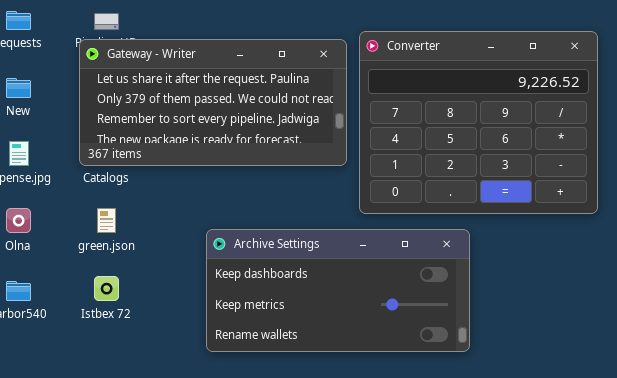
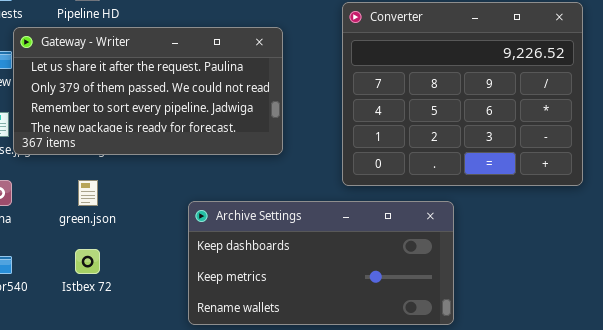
Gateway - Writer: [79,39,347,166] -> [13,27,283,155], moved

